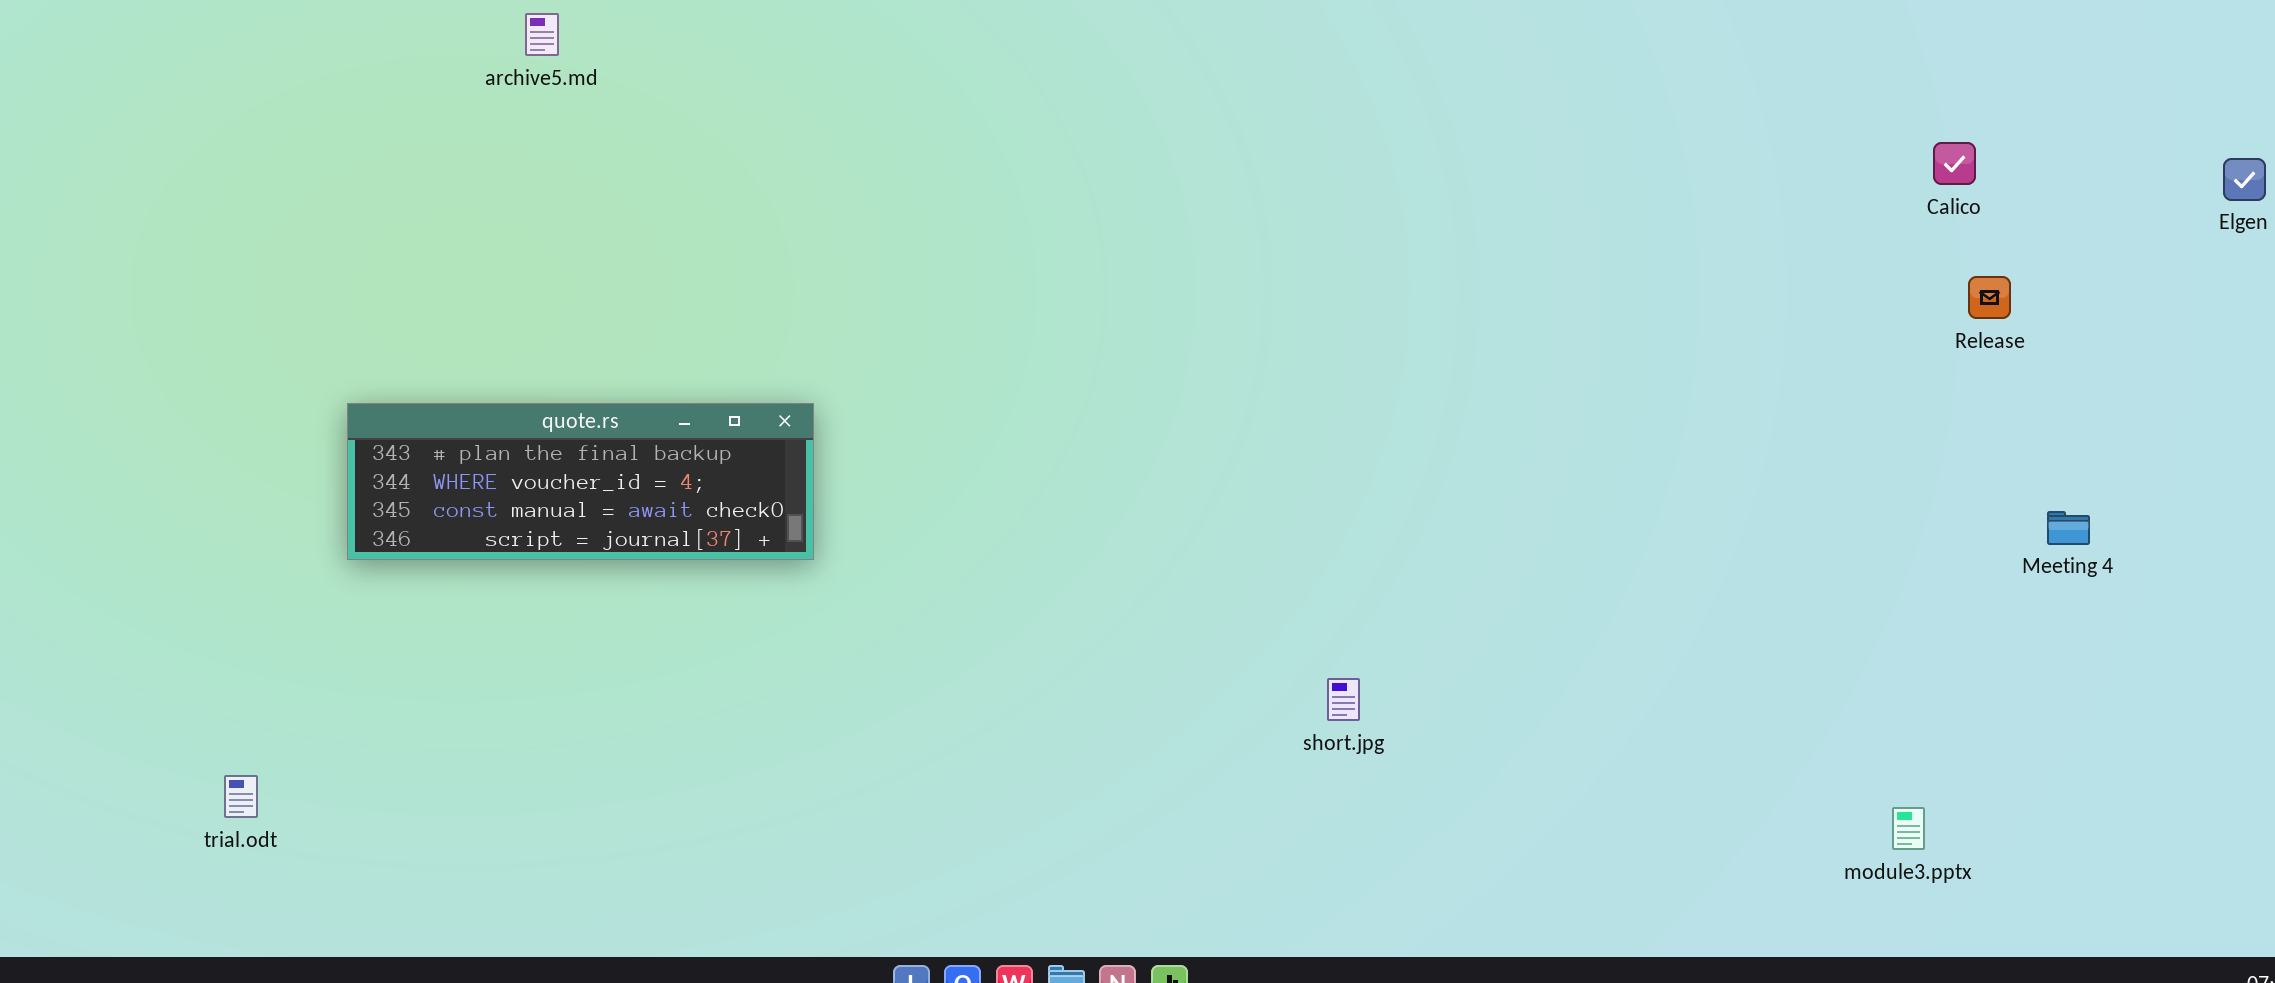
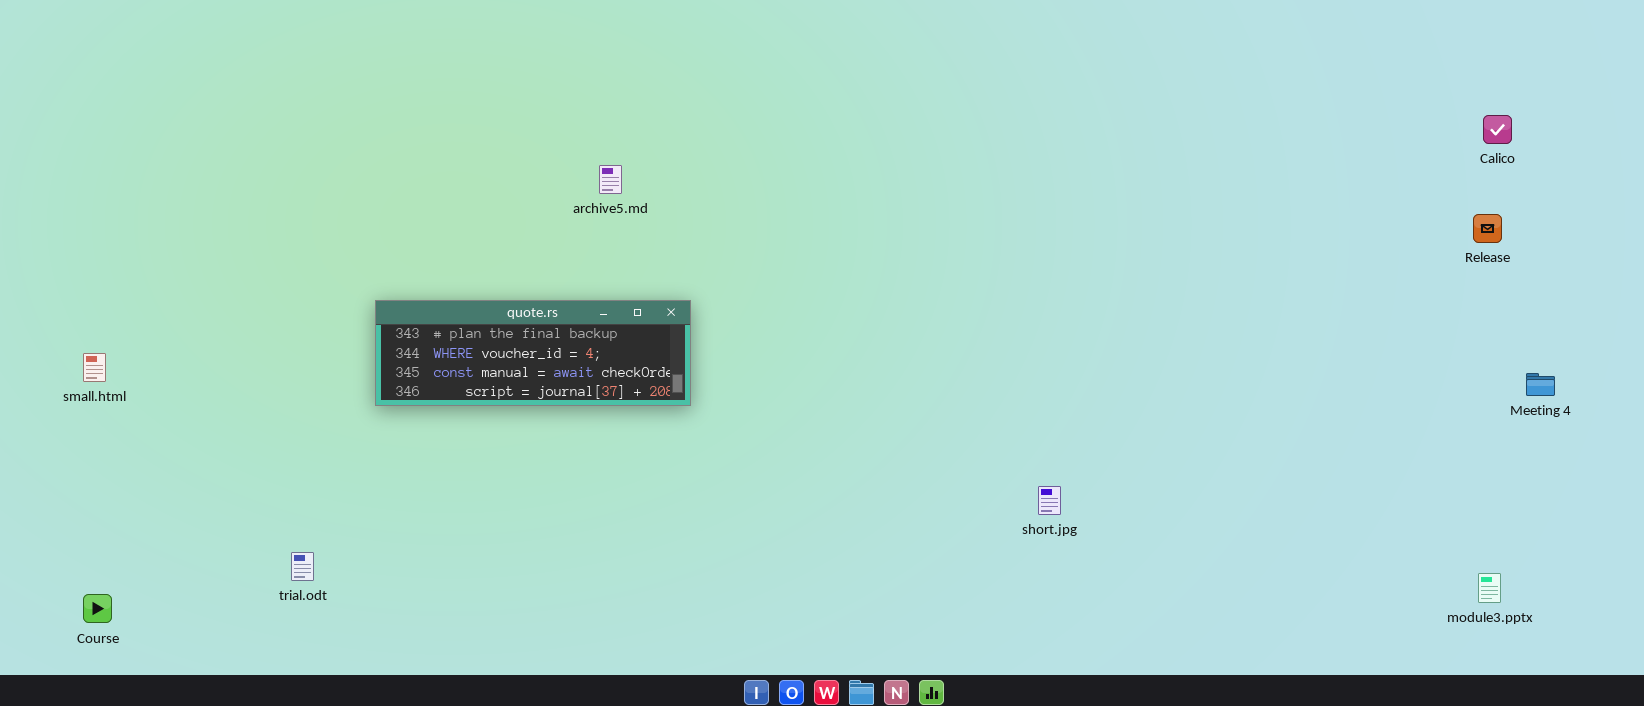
archive5.md: [525,13,559,56] -> [599,165,622,194], moved
Calico: [1933,142,1976,185] -> [1483,115,1512,144], moved
module3.pptx: [1892,807,1925,850] -> [1478,573,1501,603], moved

